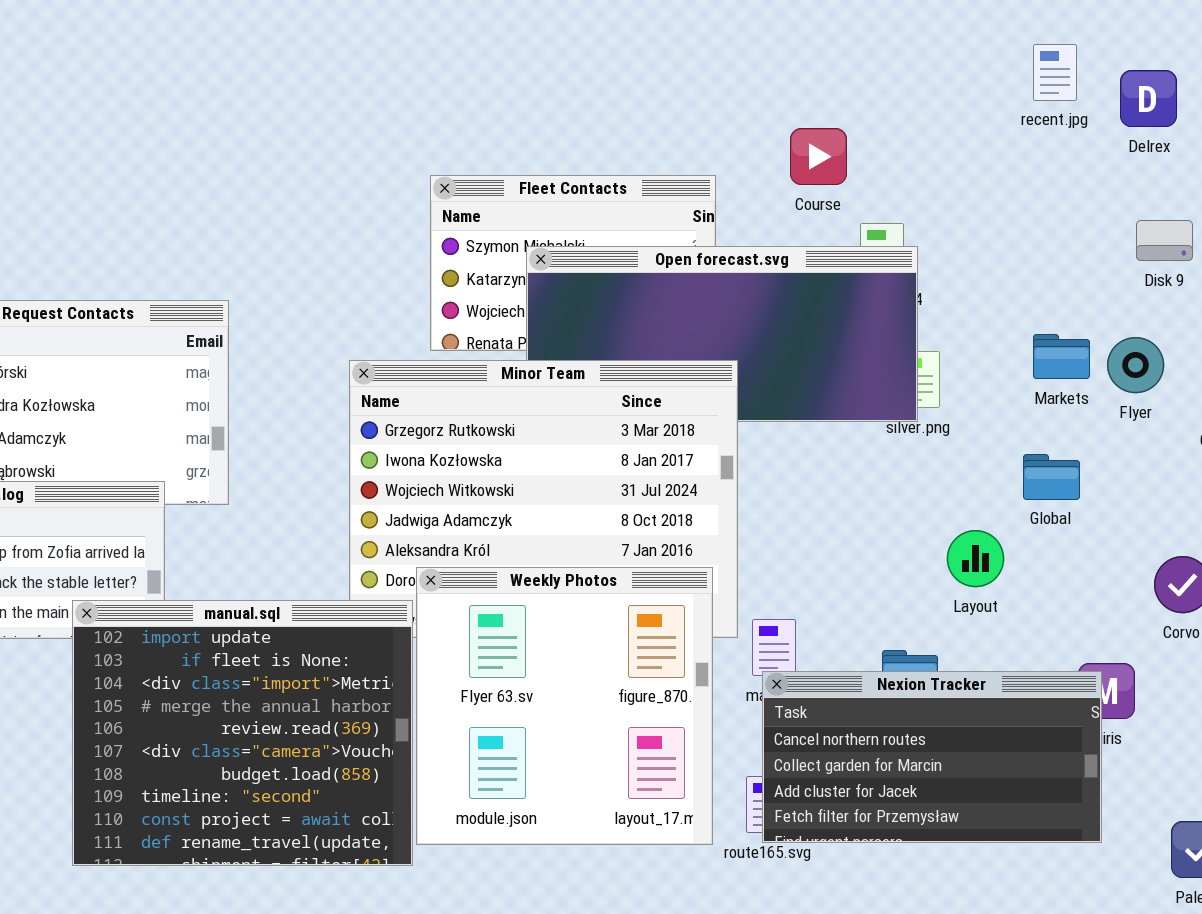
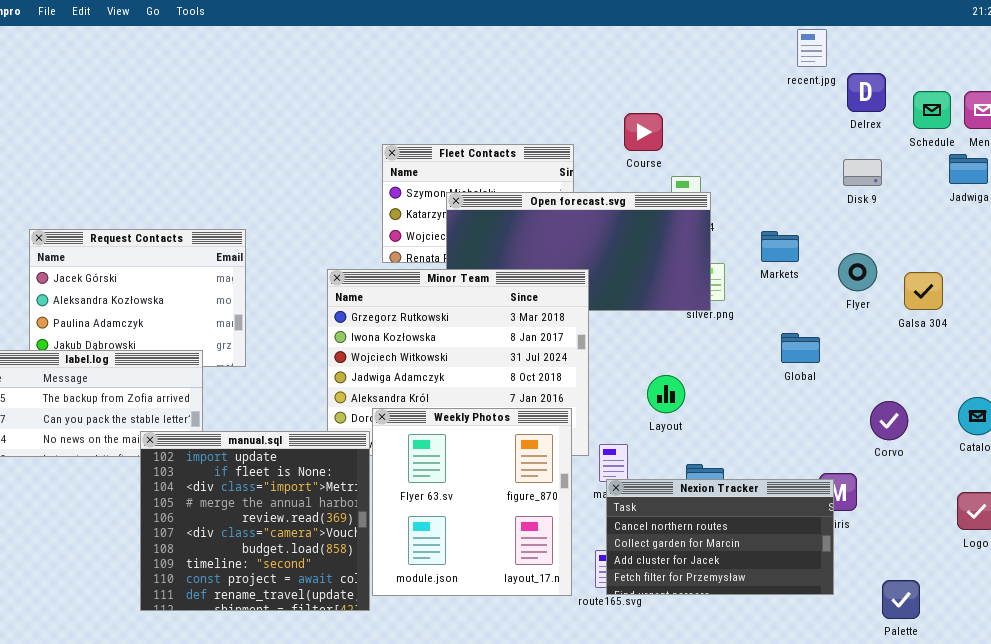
recent.jpg: [1033,44,1077,101] -> [797,29,827,67], moved
Disk 9: [1136,220,1193,261] -> [843,159,882,186], moved
Markets: [1033,334,1090,379] -> [761,231,799,262], moved
Layout: [947,530,1004,587] -> [647,375,685,413], moved

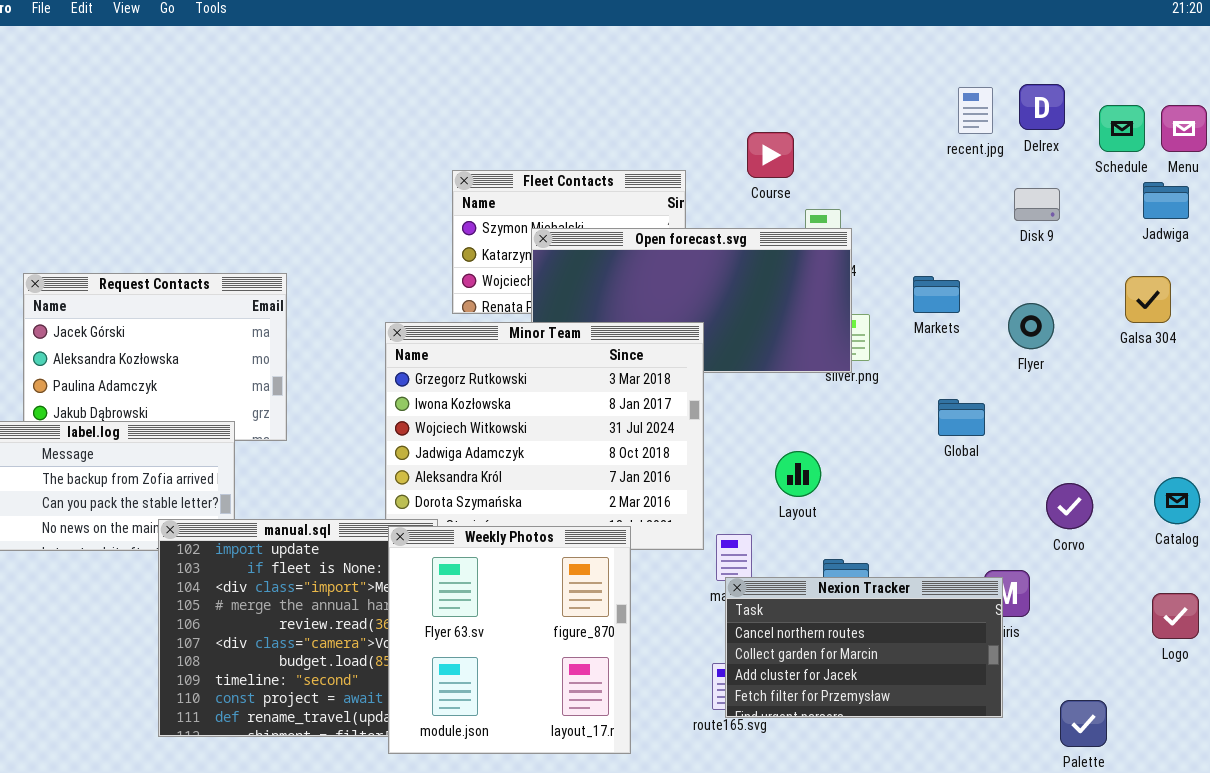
recent.jpg: [797,29,827,67] -> [958,87,993,134], moved
Galsa 304: [904,272,943,310] -> [1125,276,1171,323], moved
Weekly Photos: [372,408,572,596] -> [388,526,631,754], moved

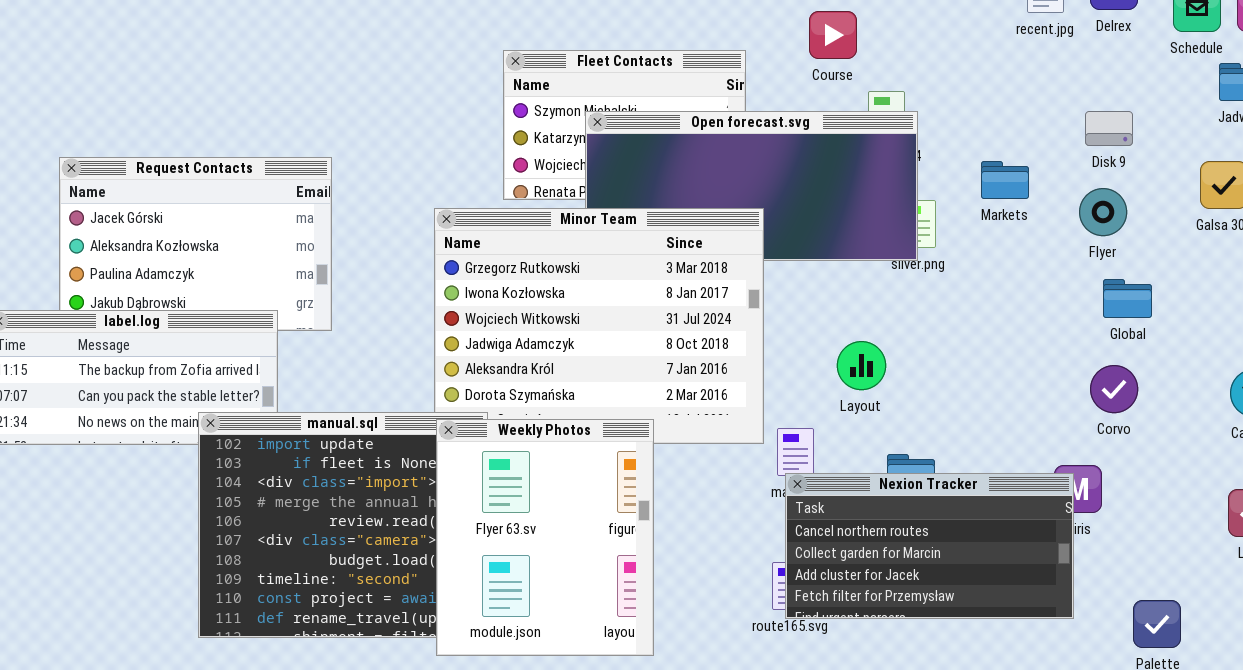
Disk 9: [1014,188,1060,221] -> [1085,111,1133,146], moved
Global: [938,399,985,436] -> [1103,279,1152,318], moved
Corvo: [1046,483,1093,529] -> [1090,365,1138,413], moved
Weekly Photos: [388,526,631,754] -> [436,419,654,656], resized

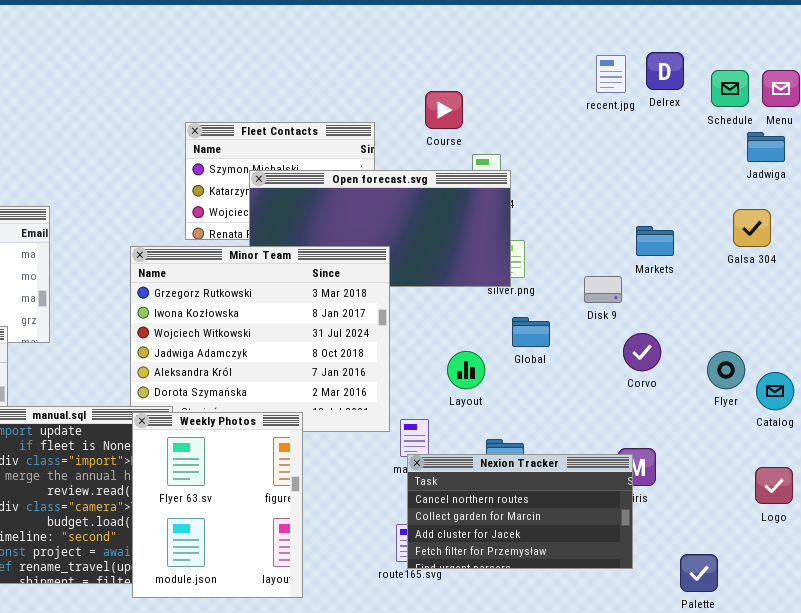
Disk 9: [1085,111,1133,146] -> [584,276,622,303], moved
Markets: [981,161,1029,199] -> [636,226,674,256], moved
Flyer: [1079,188,1127,236] -> [707,351,745,389], moved
Global: [1103,279,1152,318] -> [512,317,550,347], moved
Corvo: [1090,365,1138,413] -> [623,333,661,371], moved

